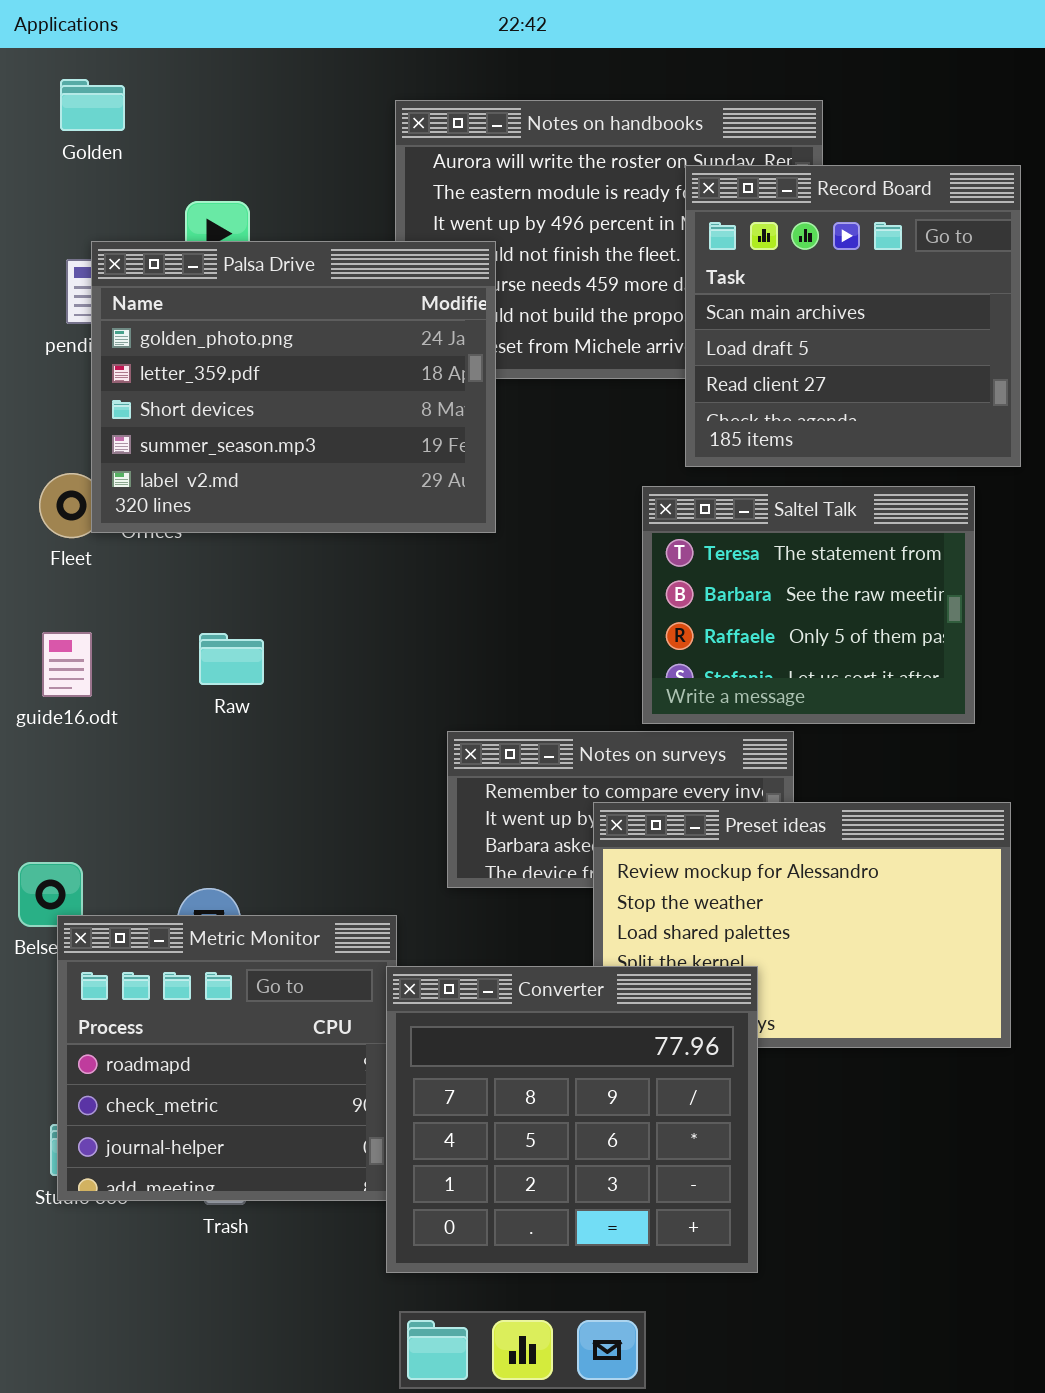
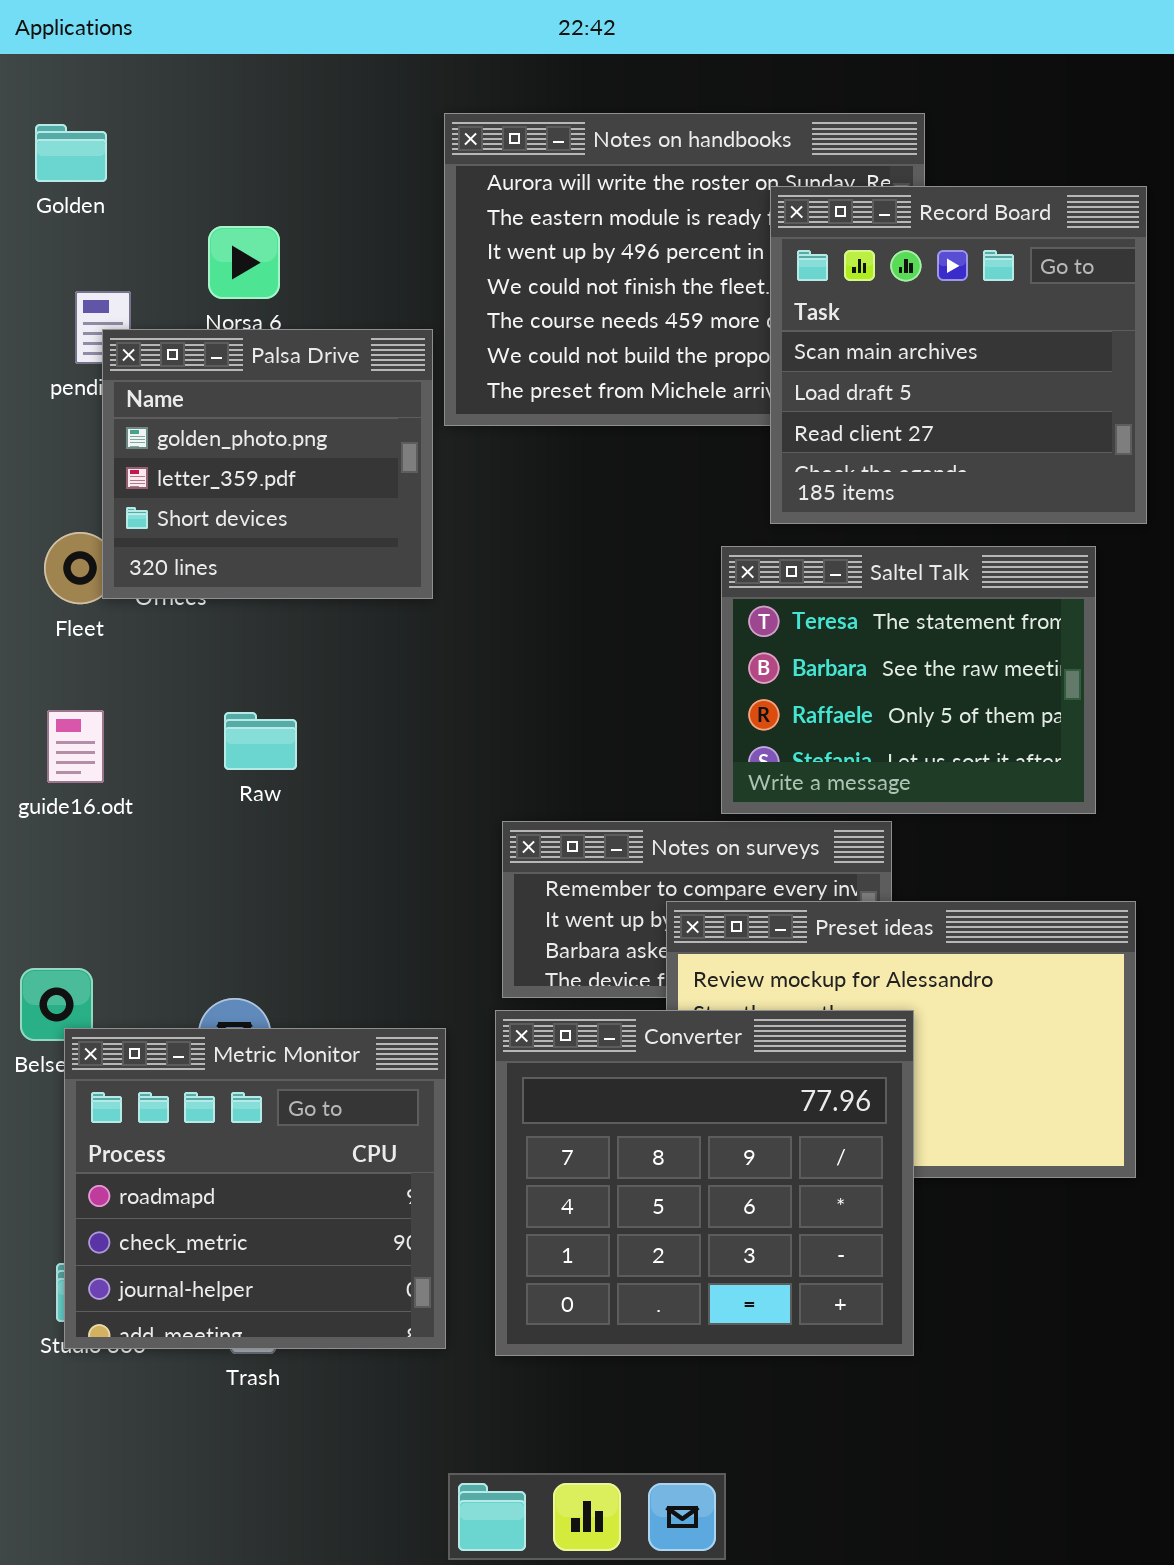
Golden: [60,79,125,131] -> [35,124,107,182], moved
Palsa Drive: [91,241,496,533] -> [102,329,433,599], resized
Converter: [386,966,758,1273] -> [495,1010,914,1356], moved

